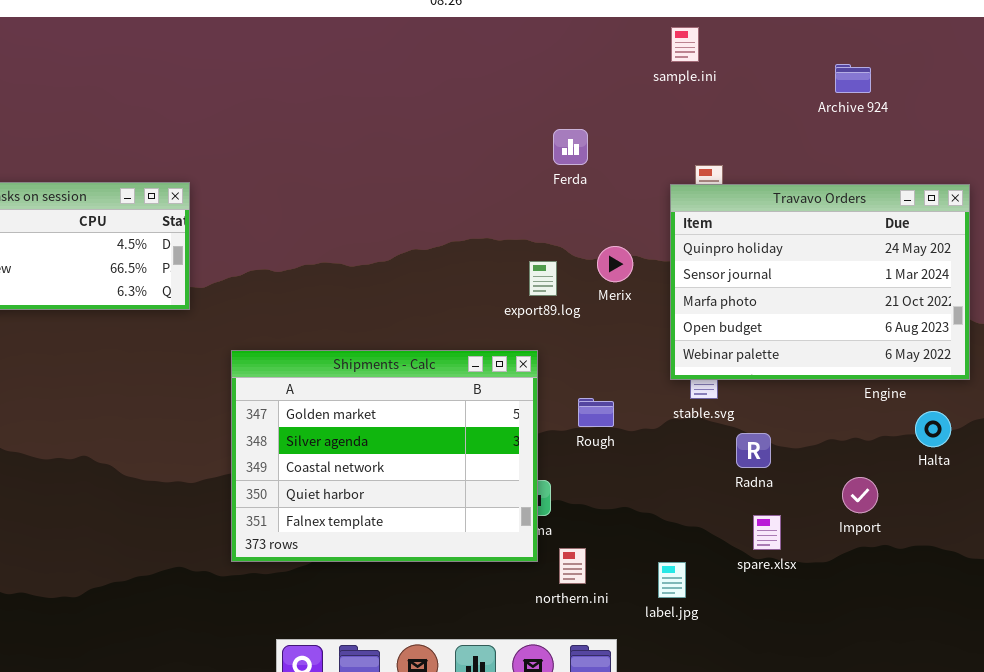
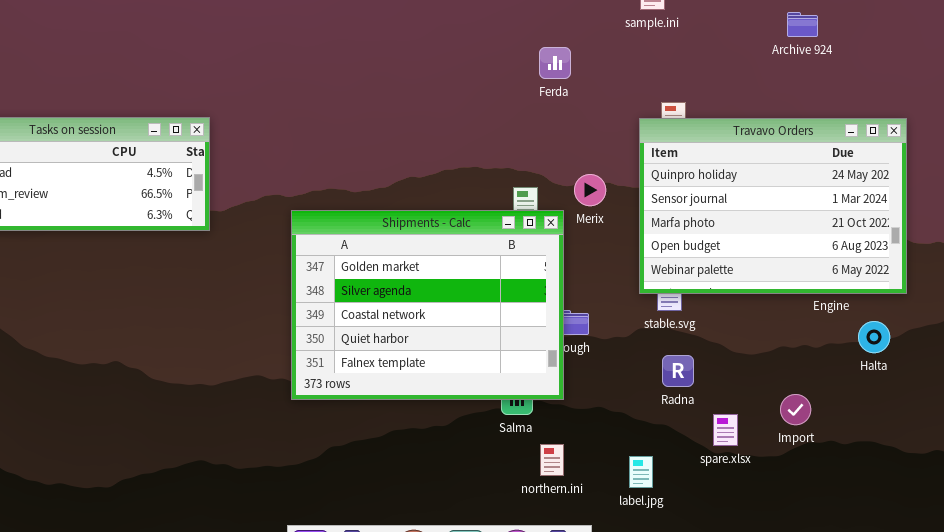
Ferda: [553,129,588,165] -> [539,47,571,79], moved
Shipments - Calc: [231,350,538,562] -> [291,210,564,400], moved
Radna: [736,433,771,468] -> [662,355,694,387], moved
Import: [842,477,878,513] -> [780,394,811,425], moved

